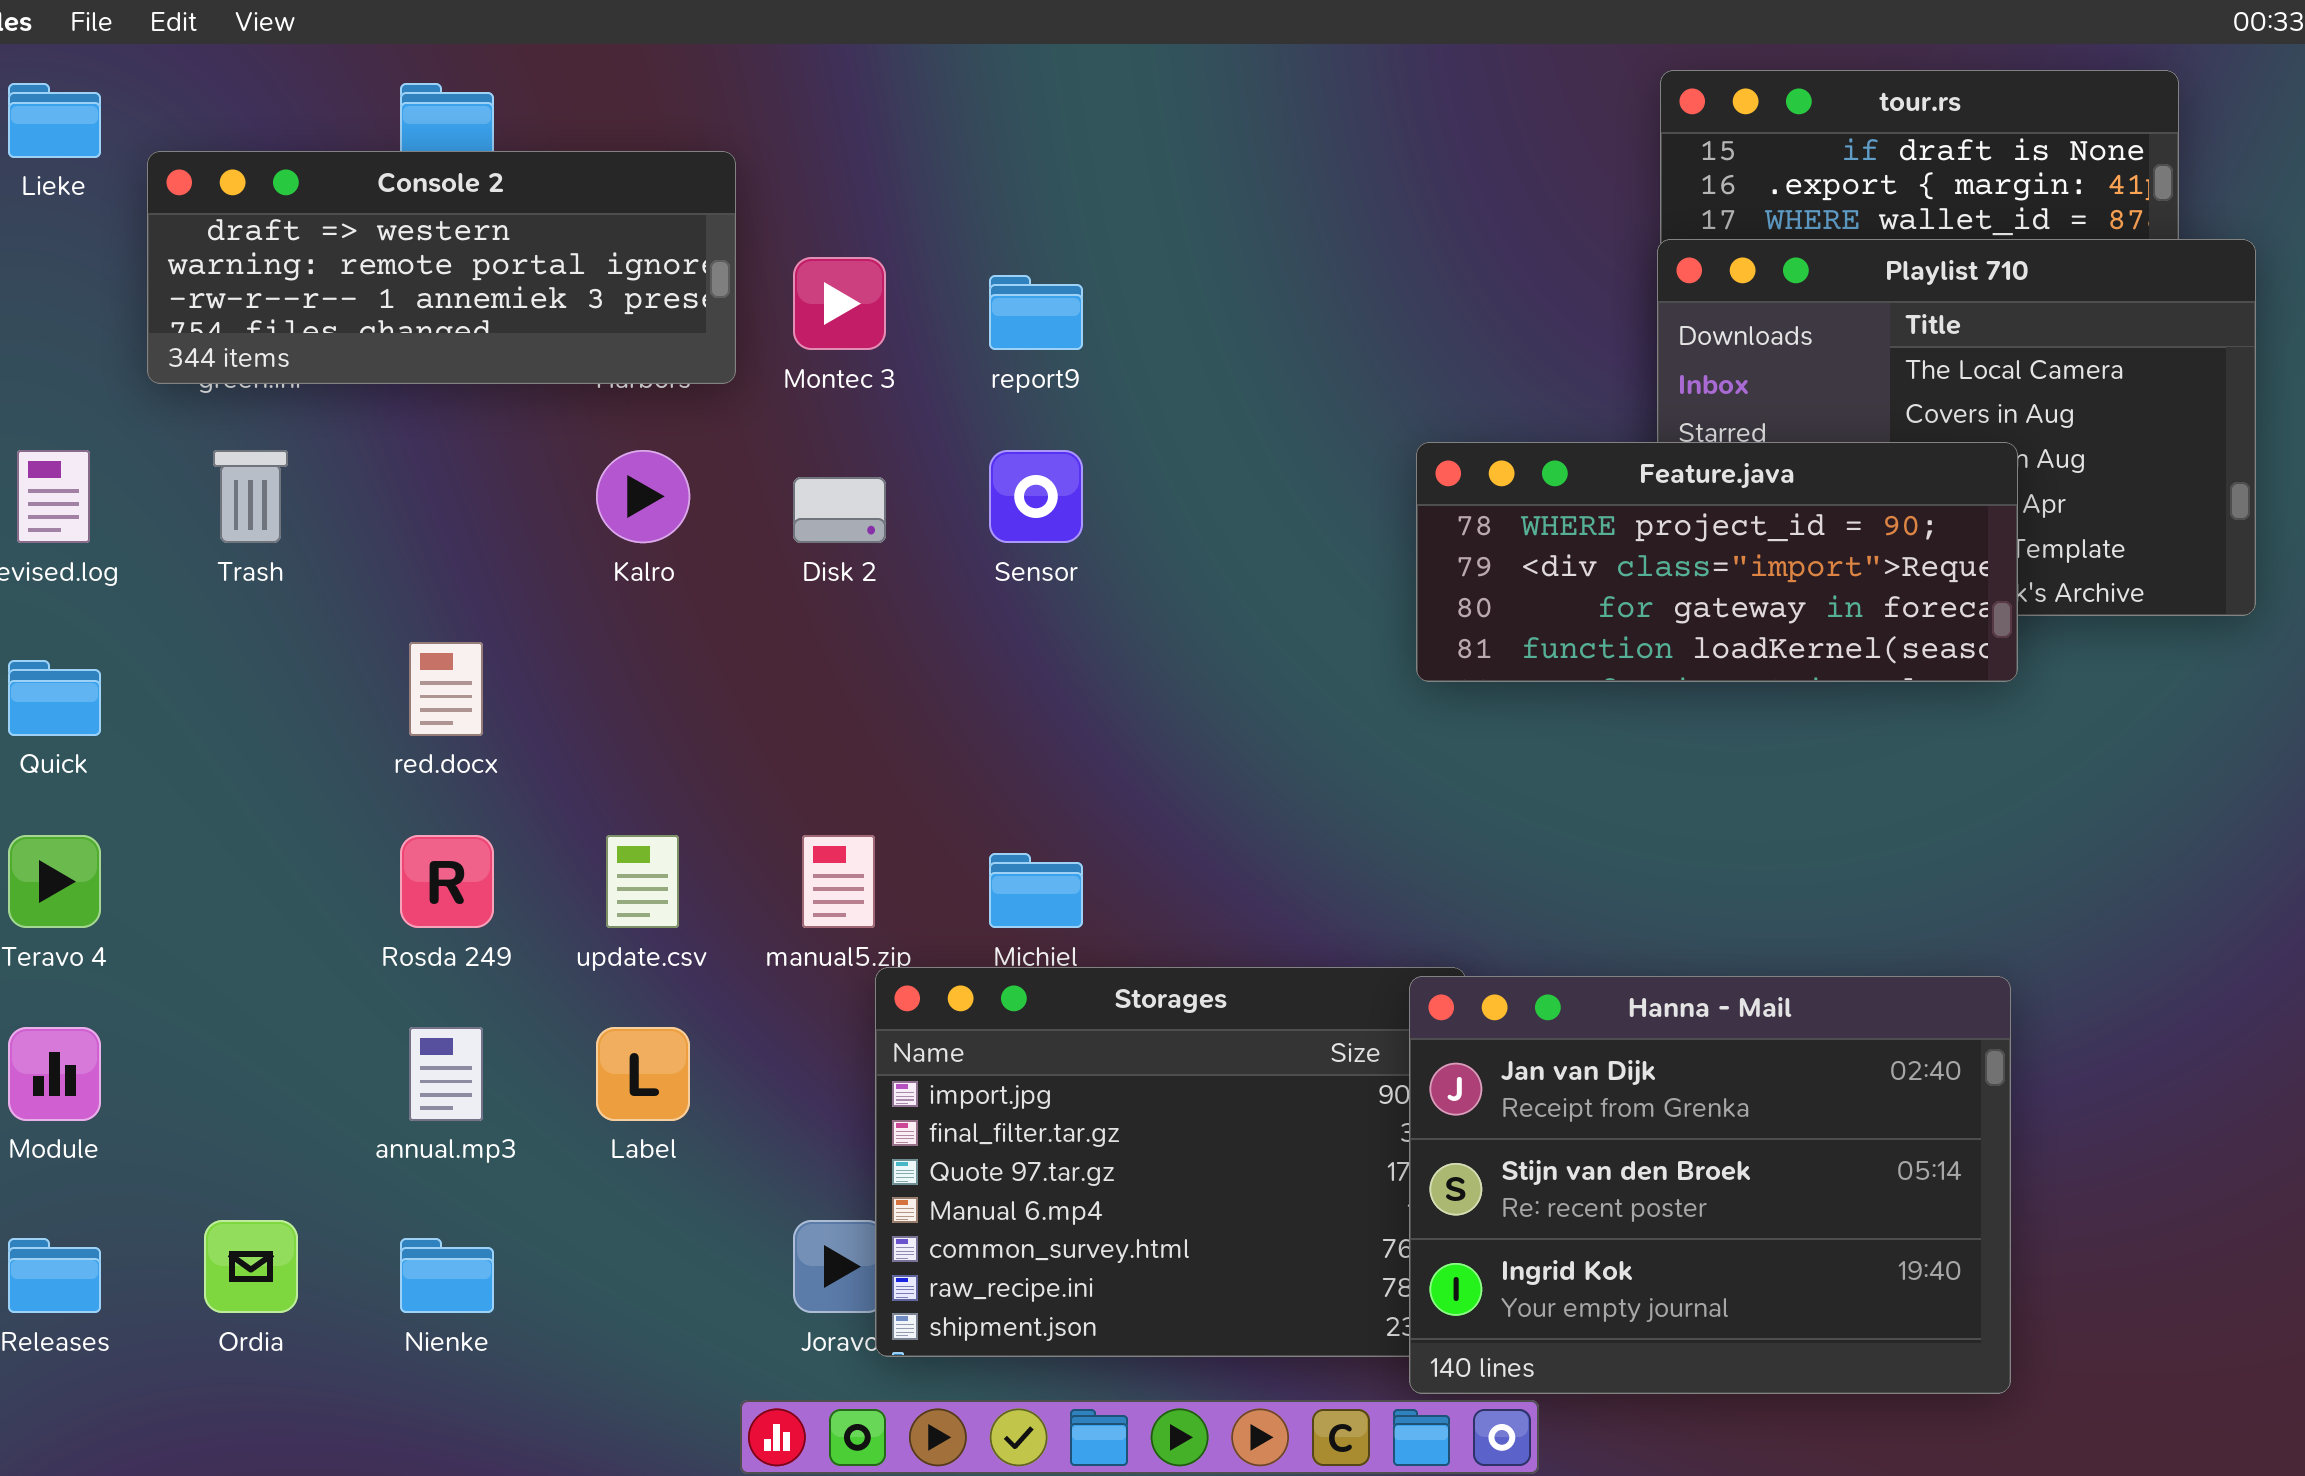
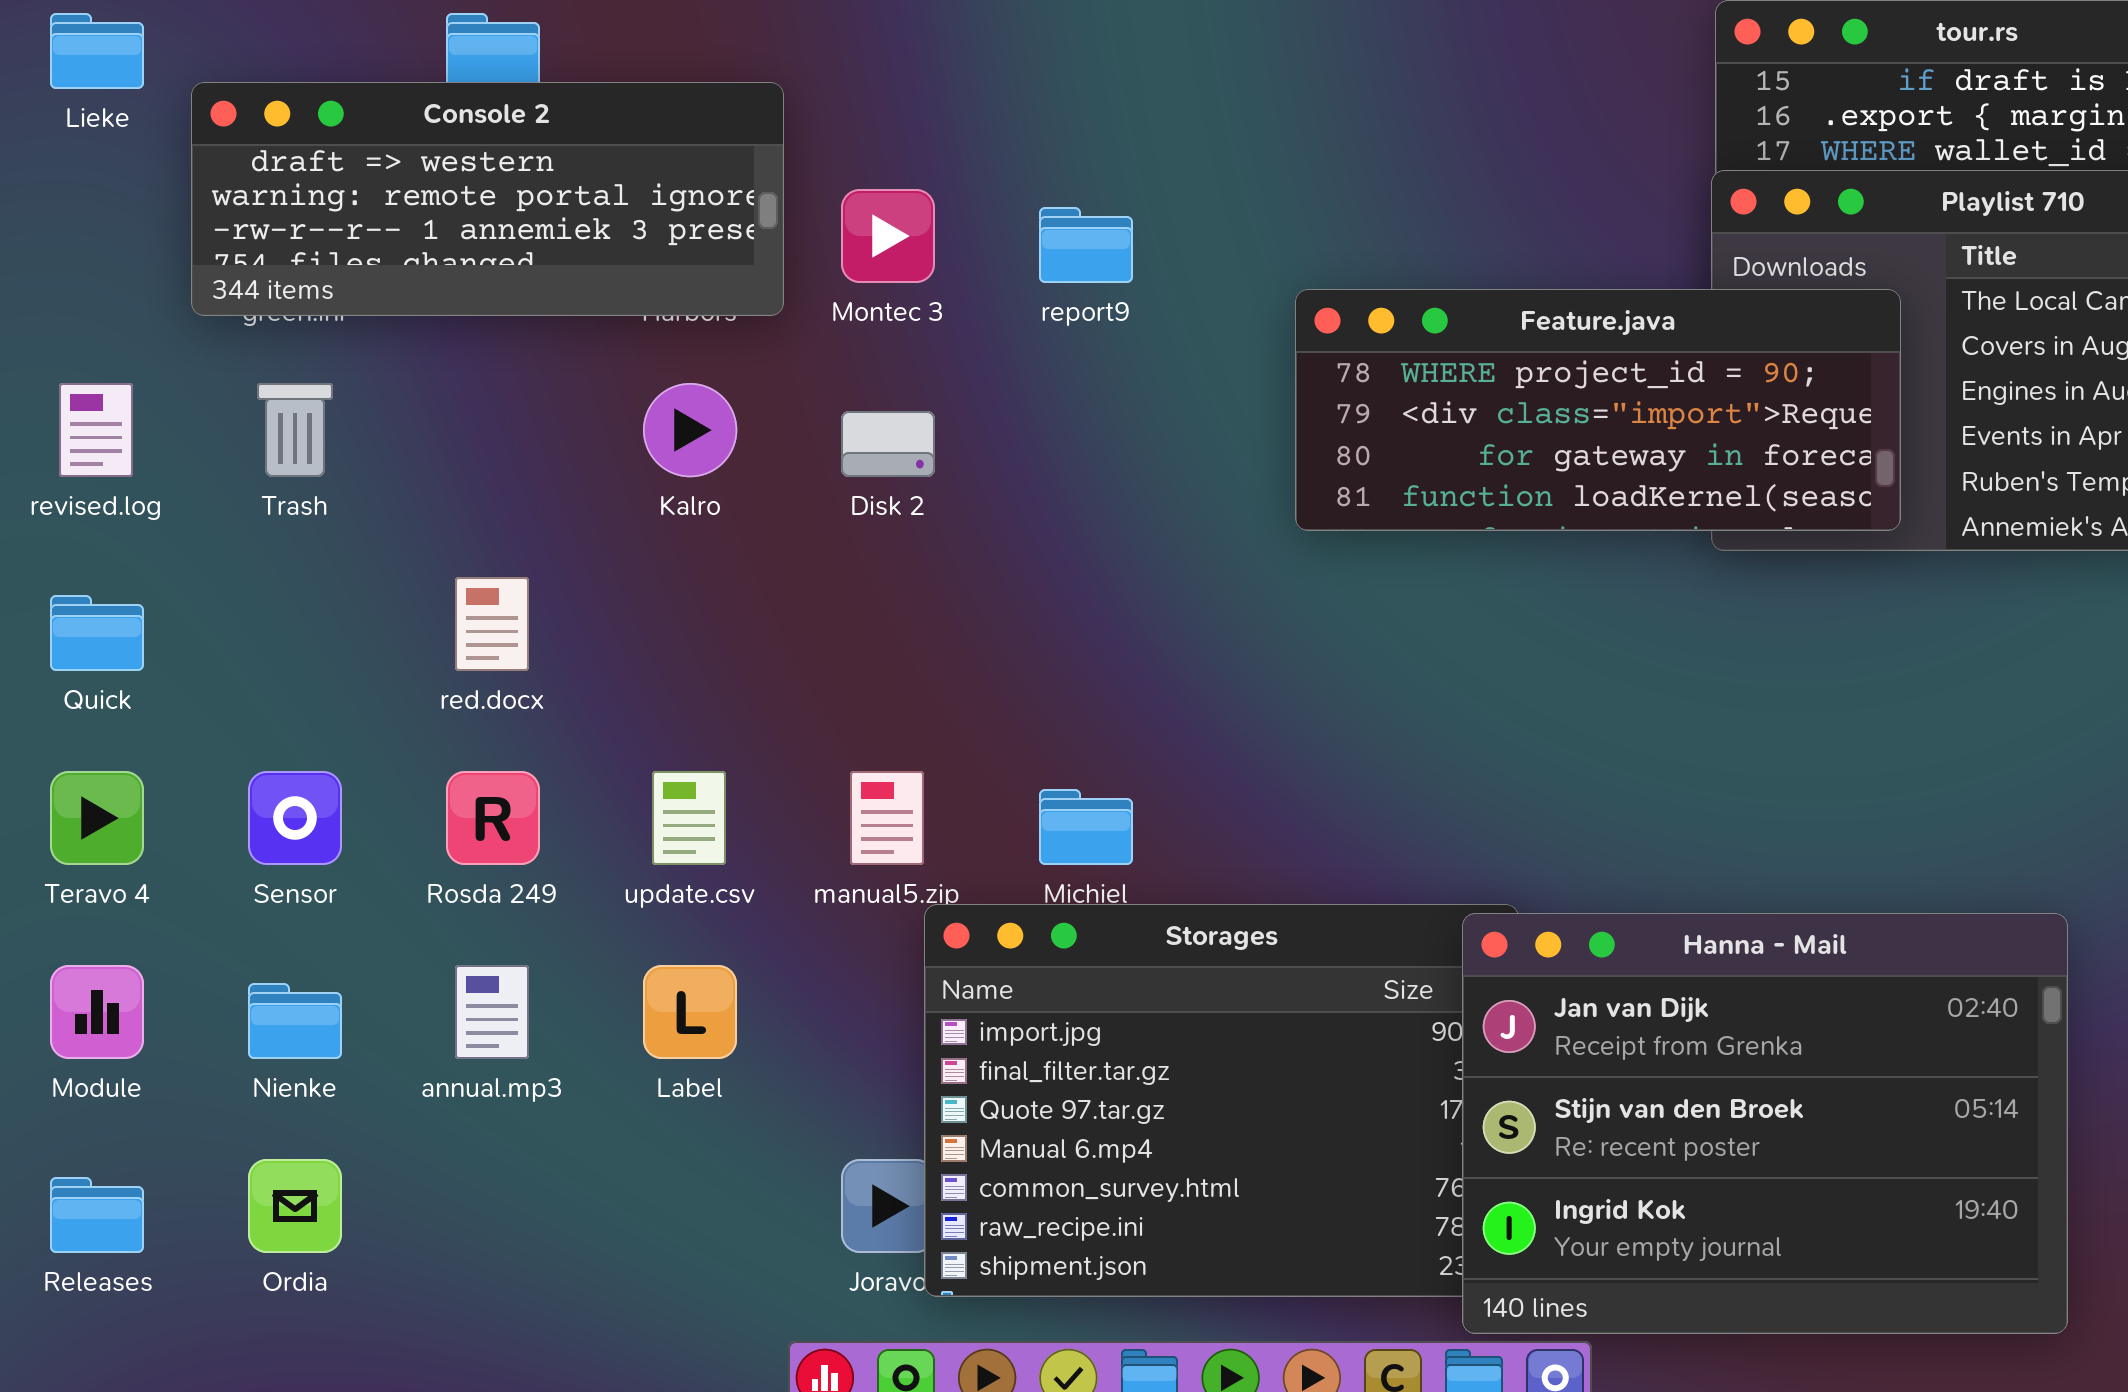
Feature.java: [1416,442,2018,682] -> [1295,289,1901,531], moved
Sensor: [989,450,1083,543] -> [248,771,342,865], moved
Nienke: [400,1238,494,1313] -> [248,983,342,1059], moved

